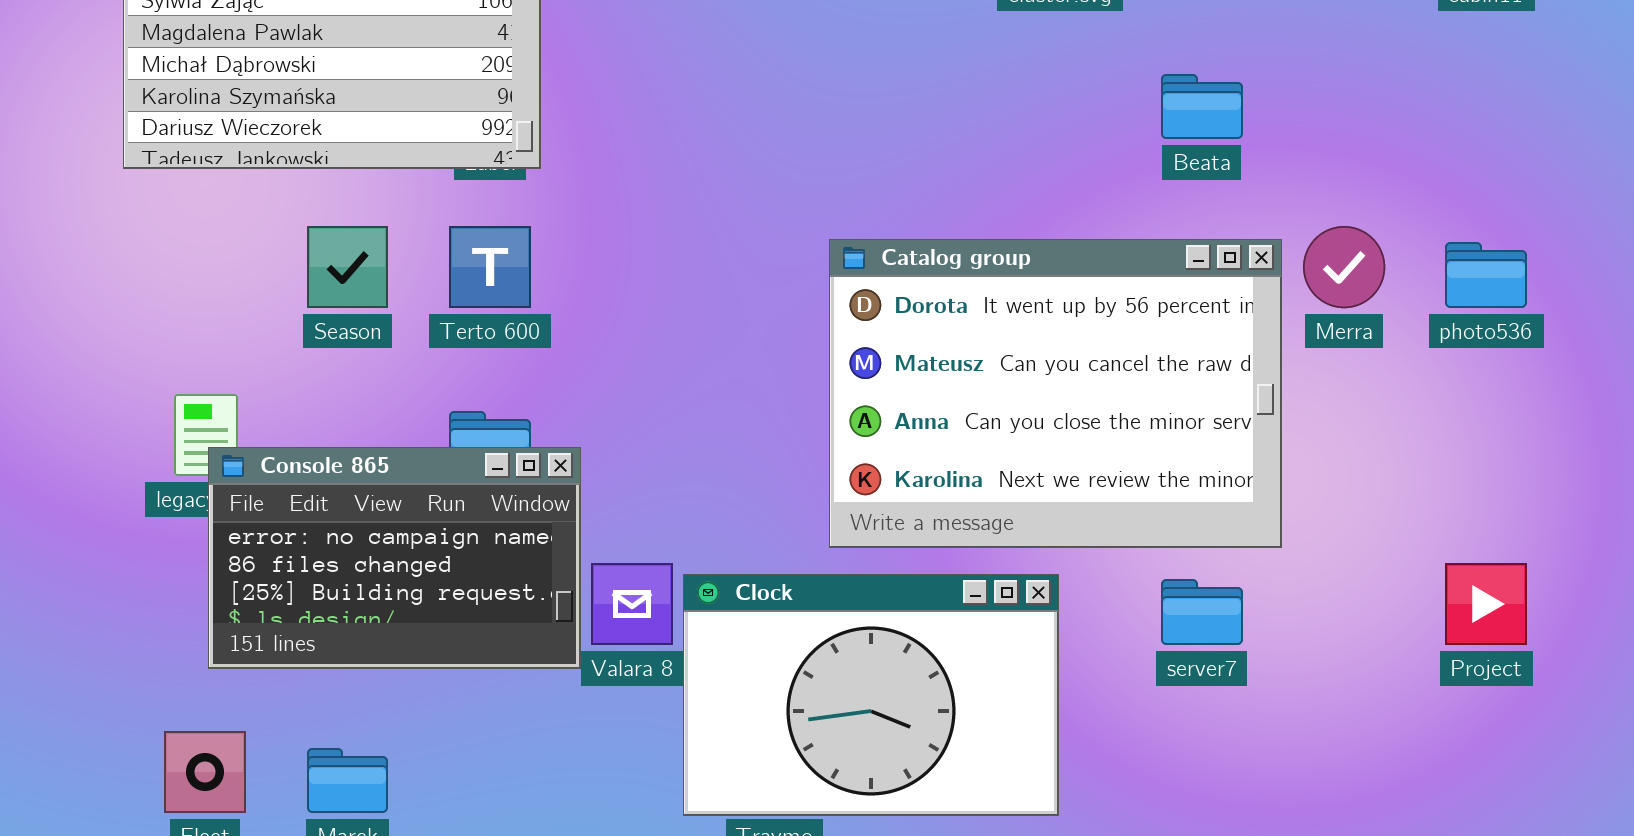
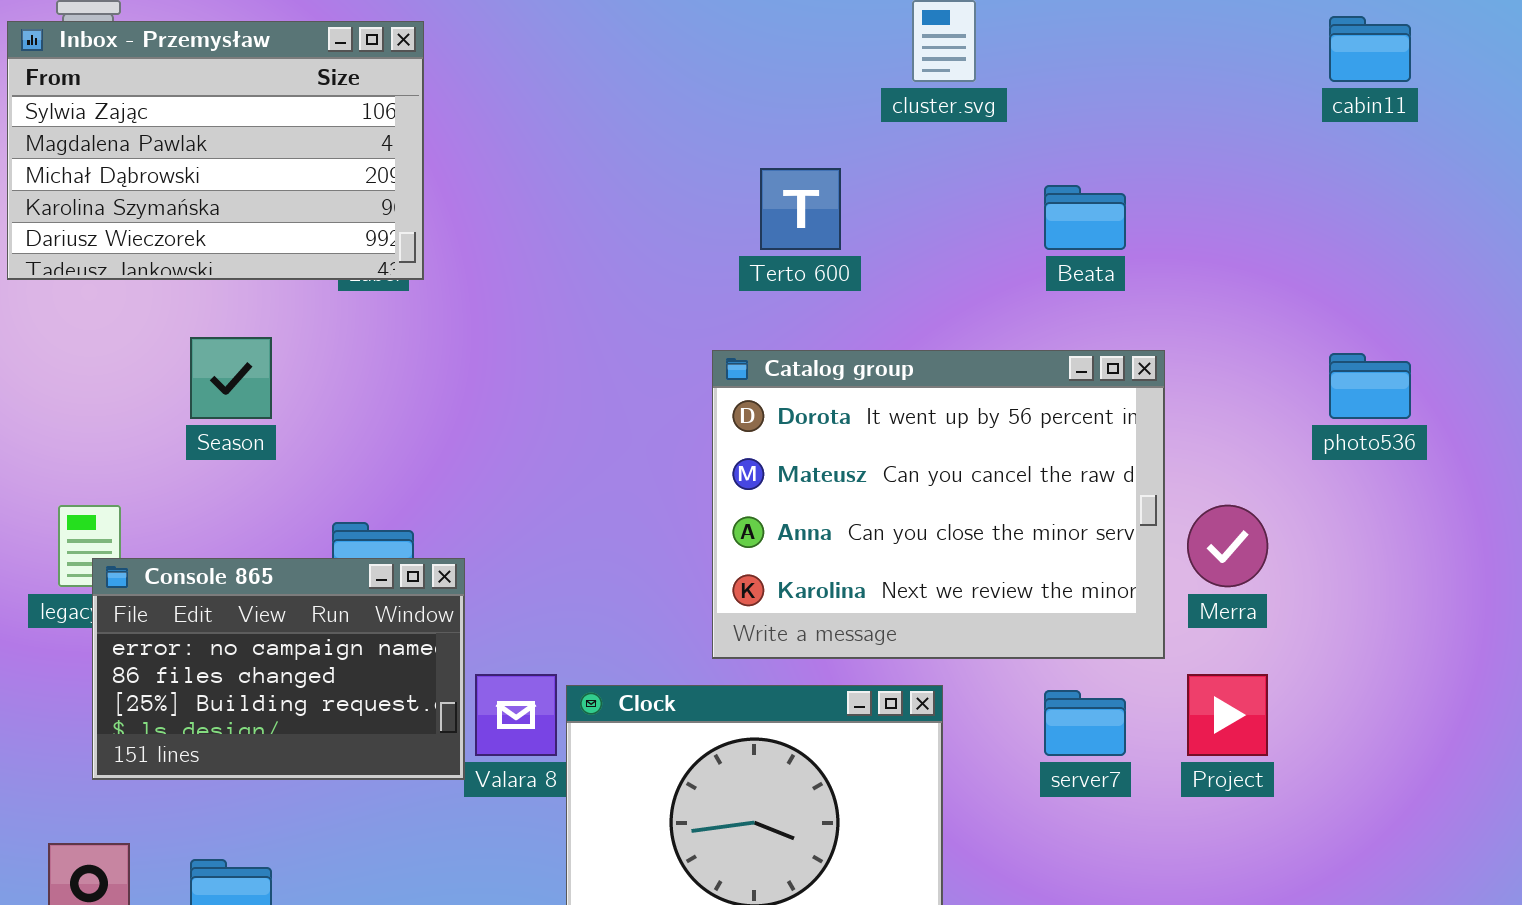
Terto 600: [449,226,531,308] -> [760,168,841,250], moved
Merra: [1303,226,1385,308] -> [1187,505,1268,587], moved
Project: [1445,563,1527,645] -> [1187,674,1268,756], moved

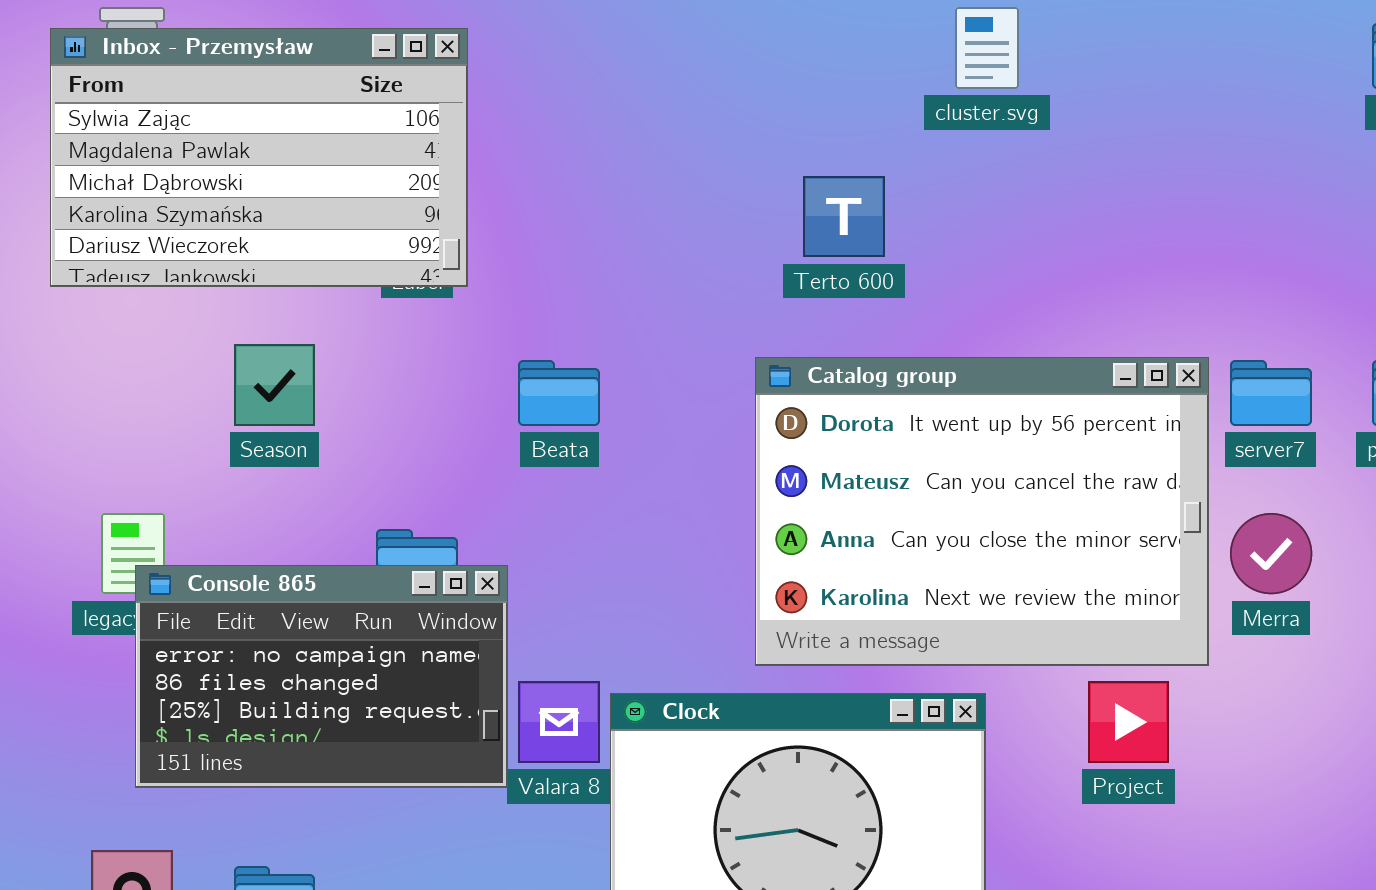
Beata: [1044,185,1126,250] -> [518,360,600,426], moved
Project: [1187,674,1268,756] -> [1088,681,1169,763], moved
server7: [1044,690,1126,756] -> [1230,360,1312,426], moved

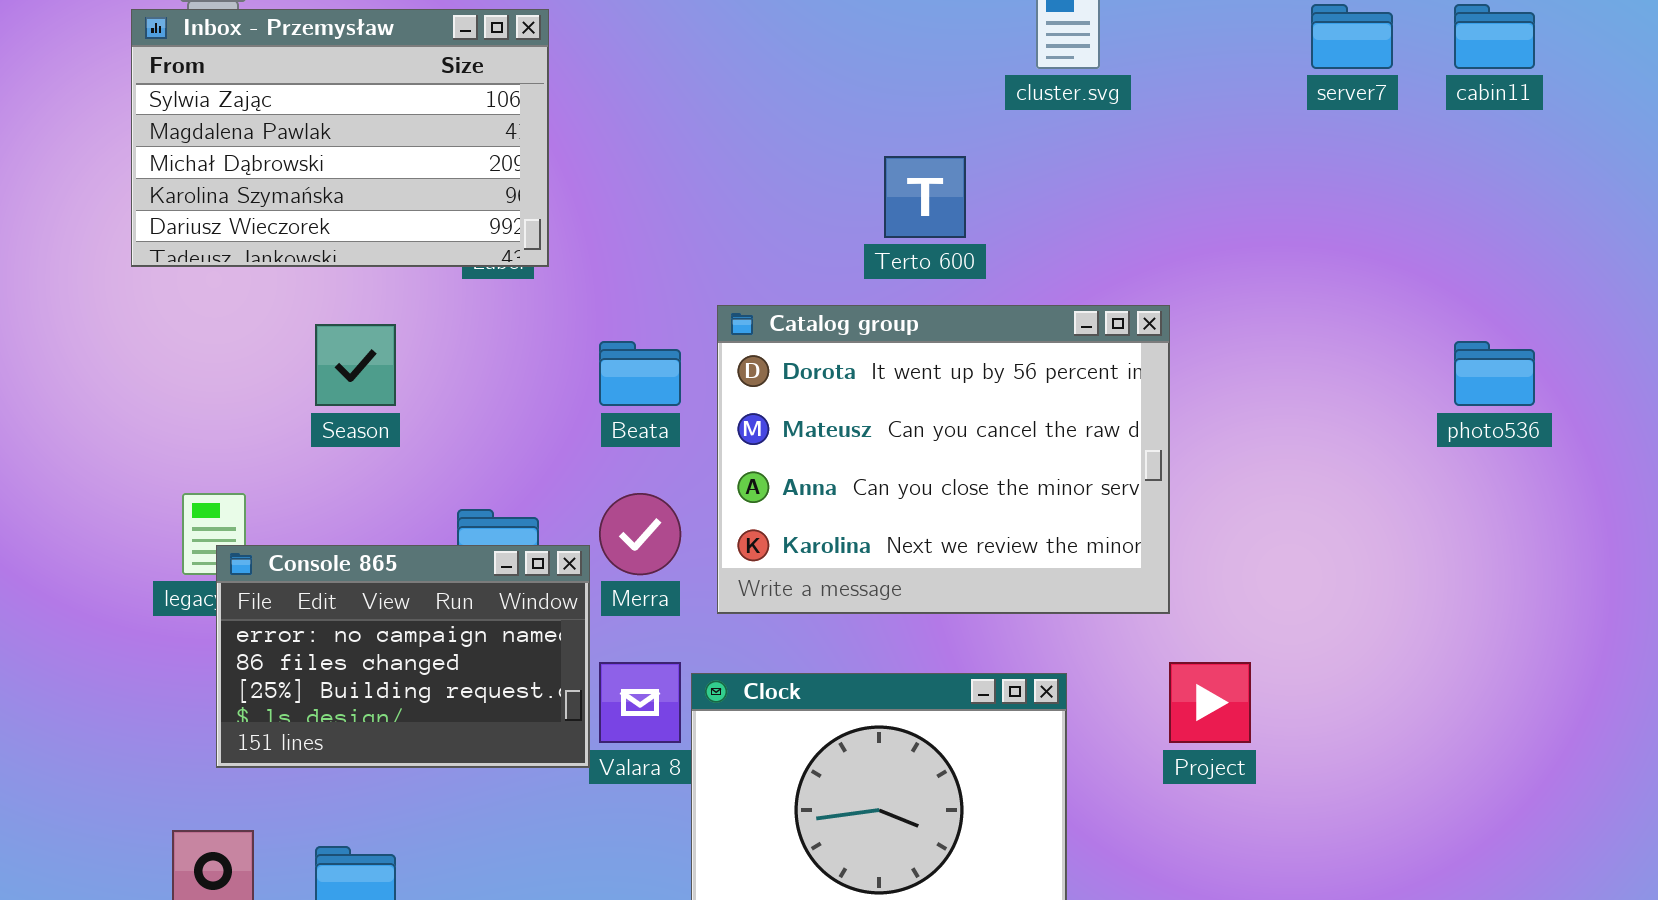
Catalog group: [755,357,1209,666] -> [717,305,1170,614], moved
server7: [1230,360,1312,426] -> [1311,4,1393,69], moved
Merra: [1230,513,1312,594] -> [599,493,681,575], moved

